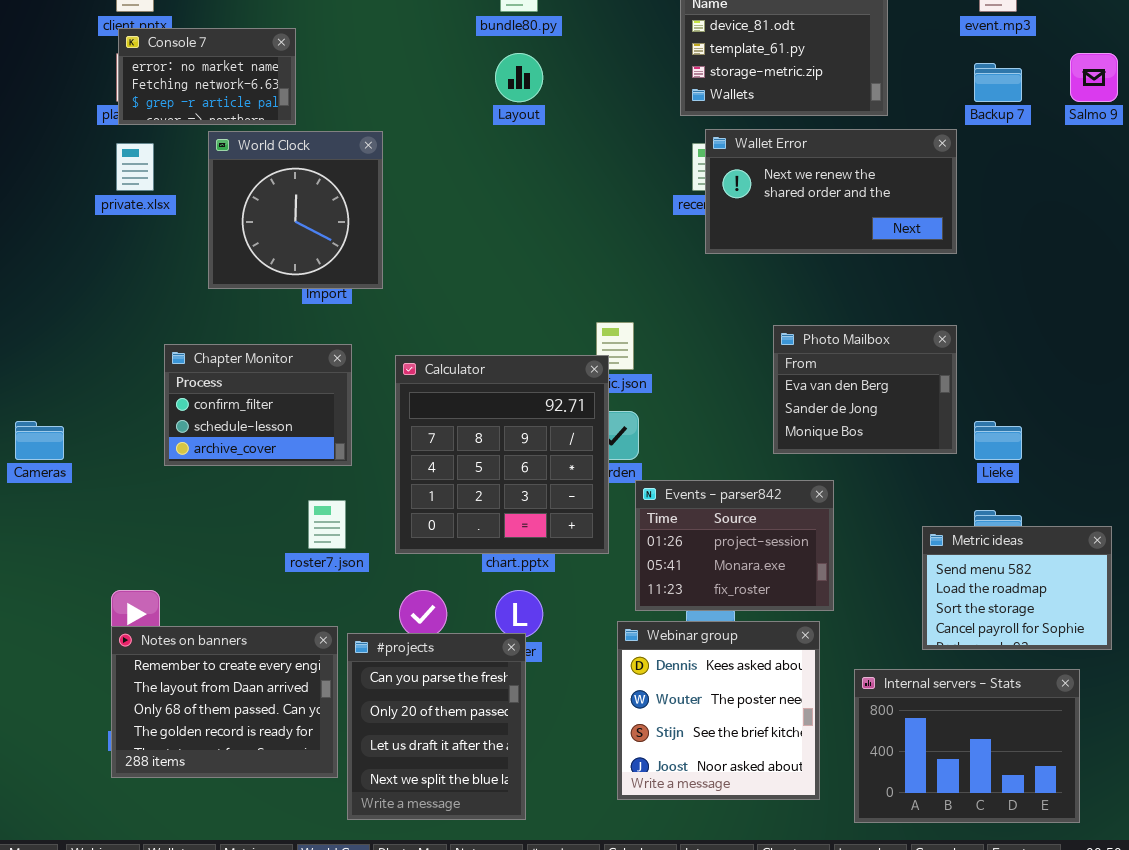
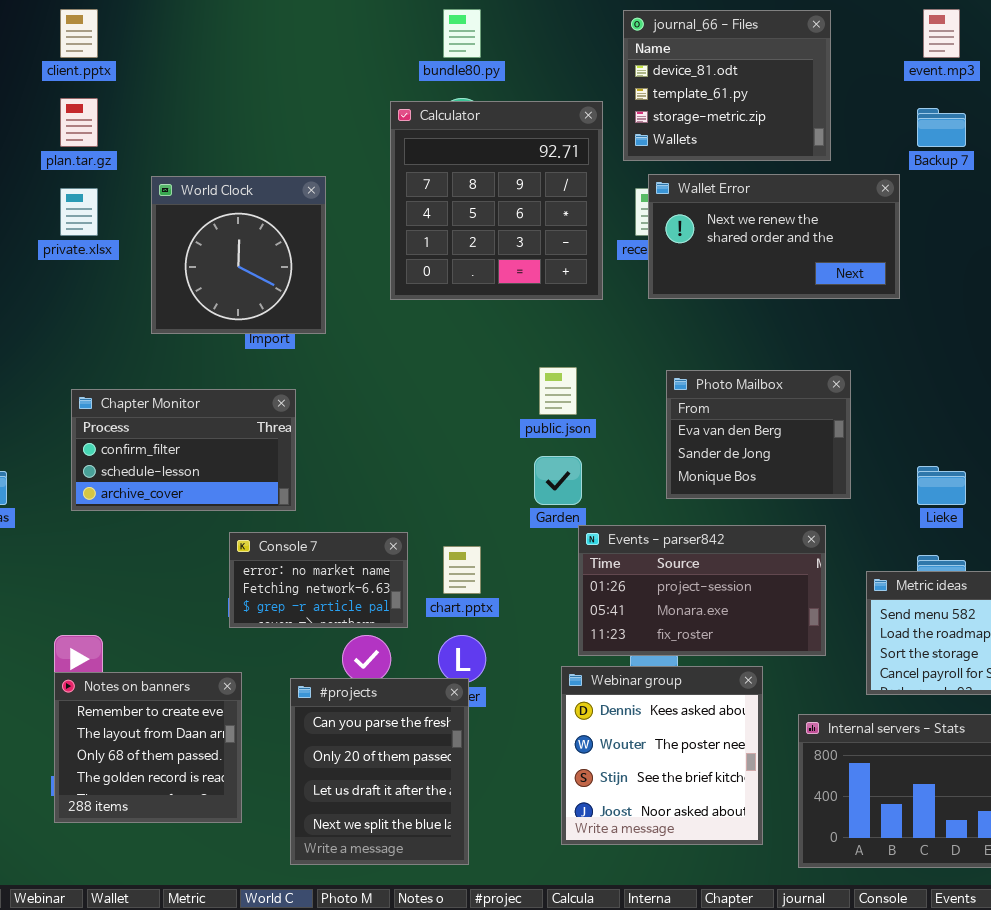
Console 7: [118,28,296,125] -> [229,532,408,628], moved
Photo Mailbox: [773,325,957,454] -> [666,370,851,499], moved
Chapter Monitor: [164,344,352,466] -> [71,389,296,511], resized
Calculator: [395,355,609,554] -> [390,101,603,300], moved
Events - parser842: [635,480,834,611] -> [578,525,826,656], resized
Notes on banners: [111,626,338,778] -> [54,672,242,823], resized

